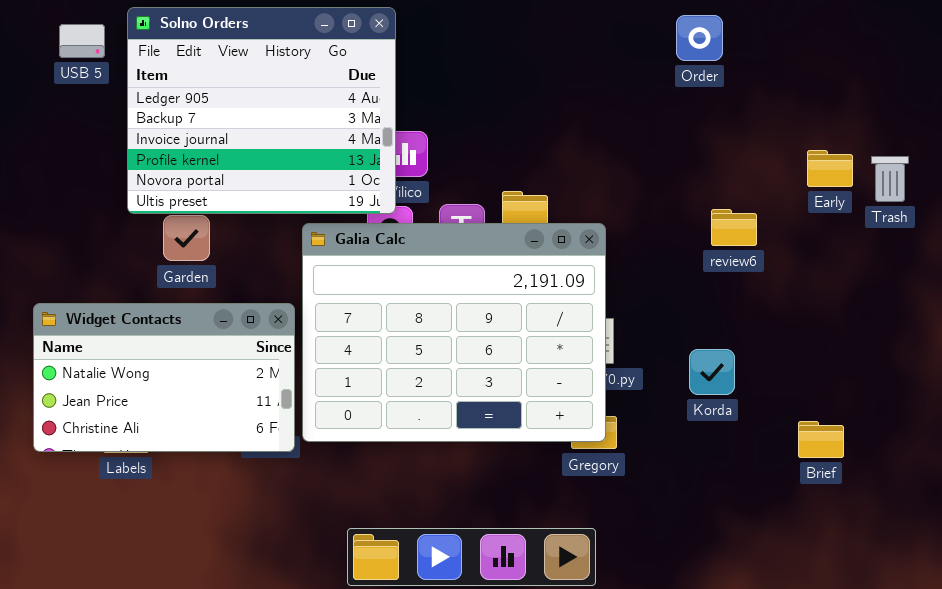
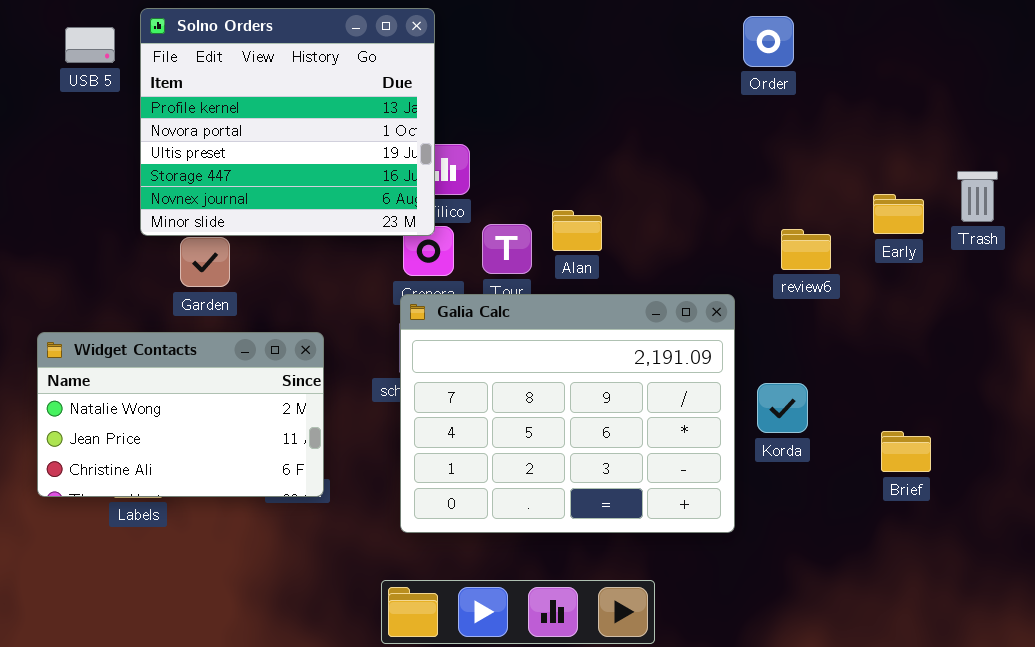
Solno Orders: [127,7,396,214] -> [140,8,435,236], scrolled down 3 rows
Early: [807,150,853,187] -> [873,194,924,234], moved
Galia Calc: [302,223,606,442] -> [400,294,735,533], moved
Brief: [798,421,844,458] -> [881,431,931,472], moved

